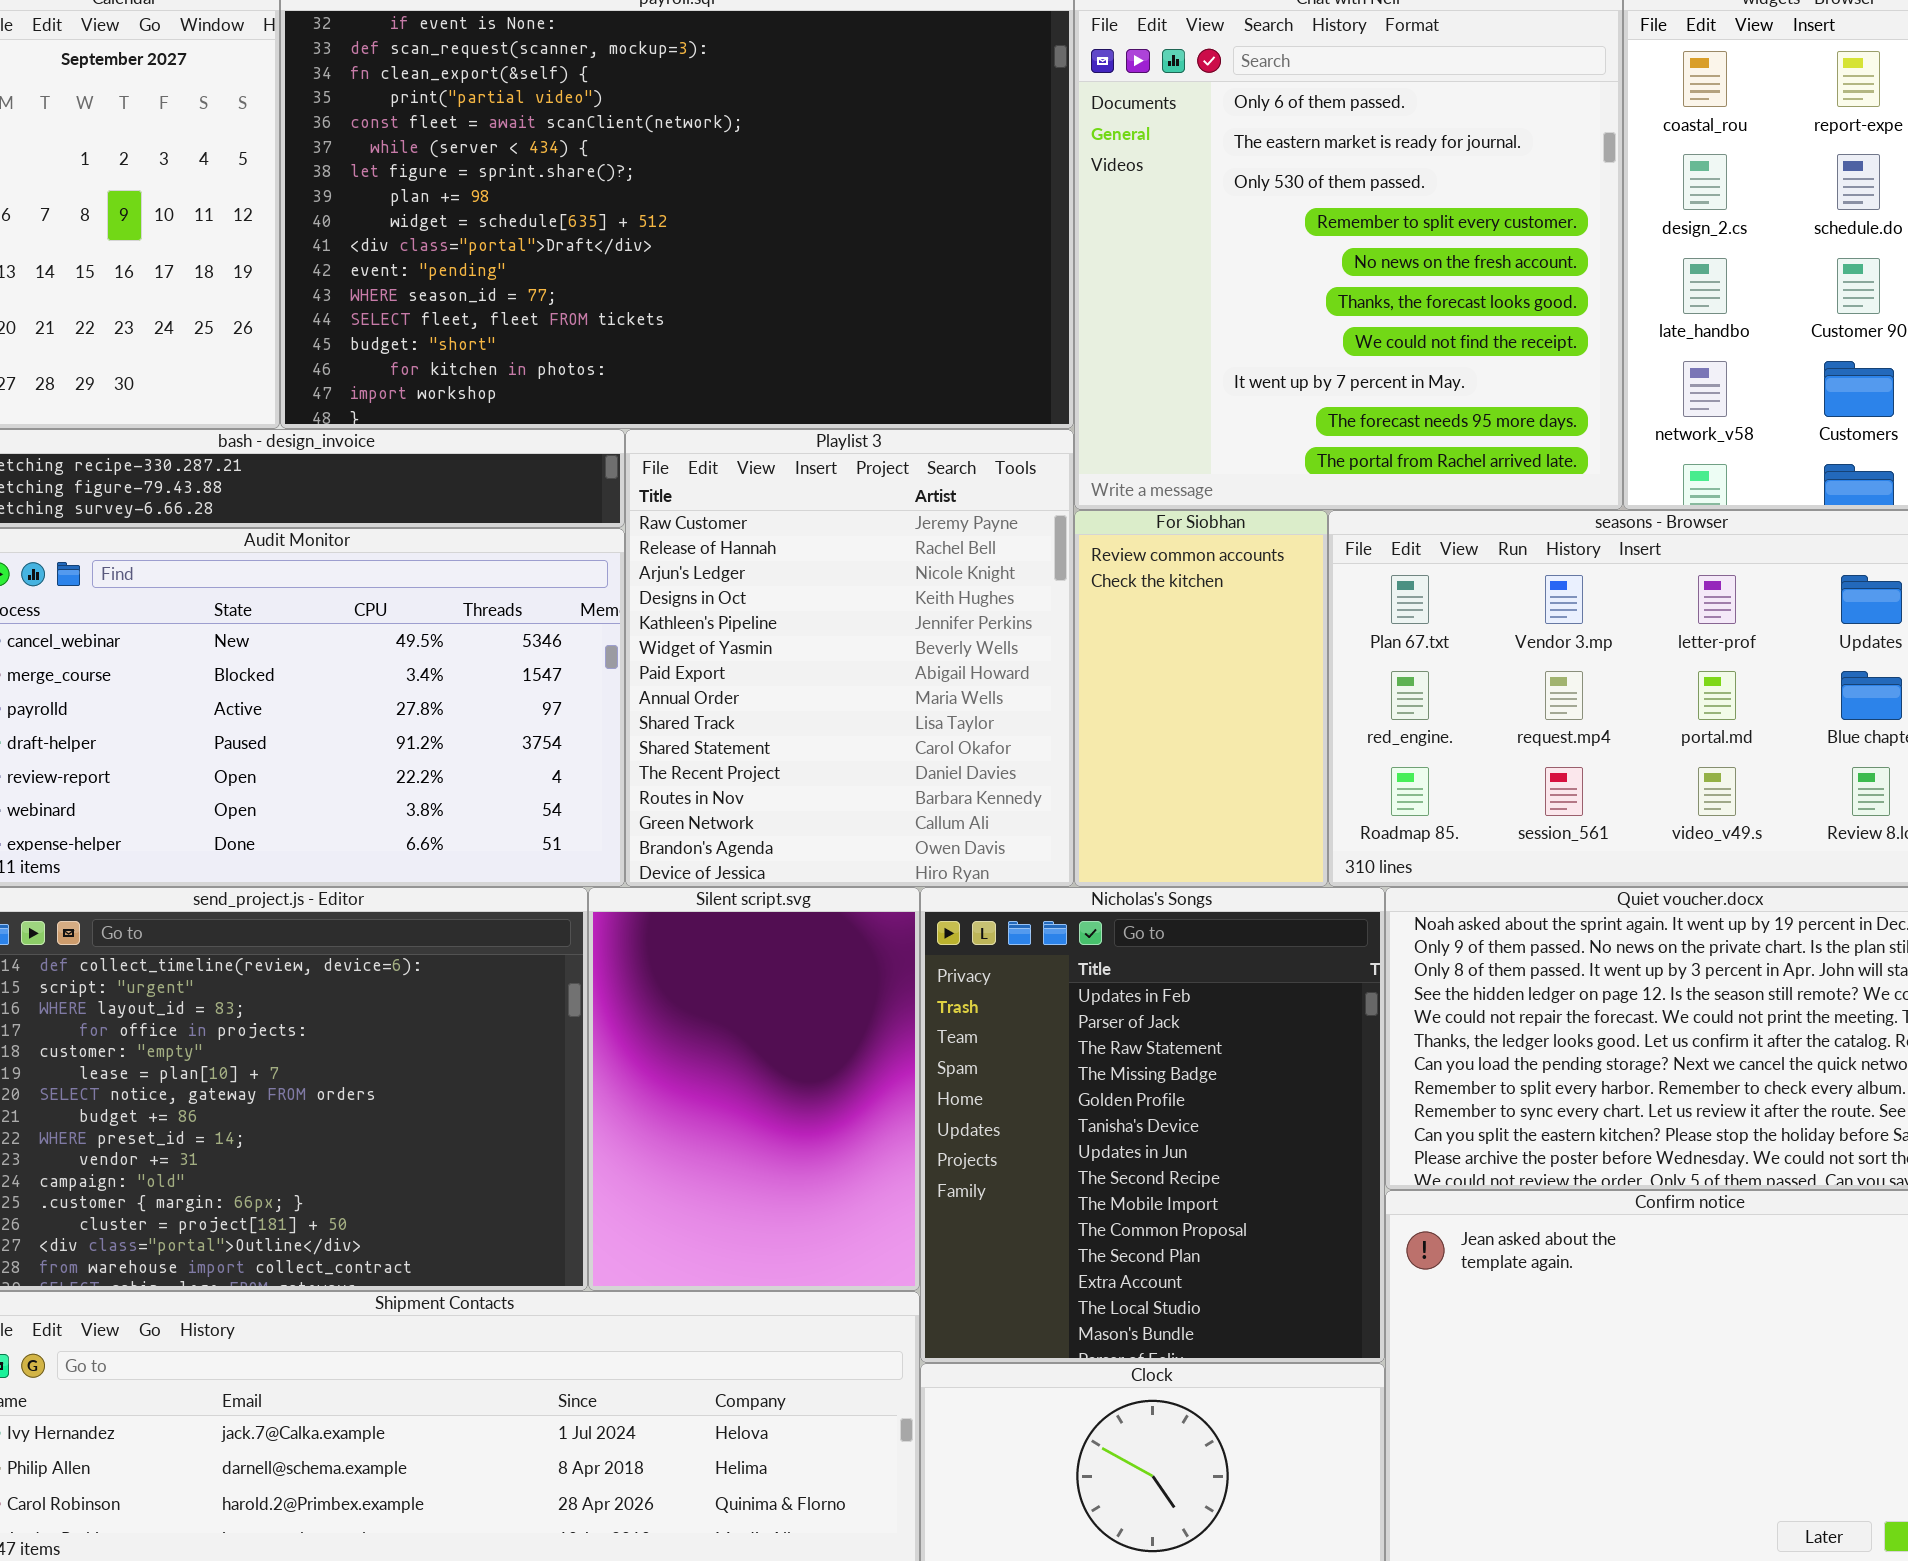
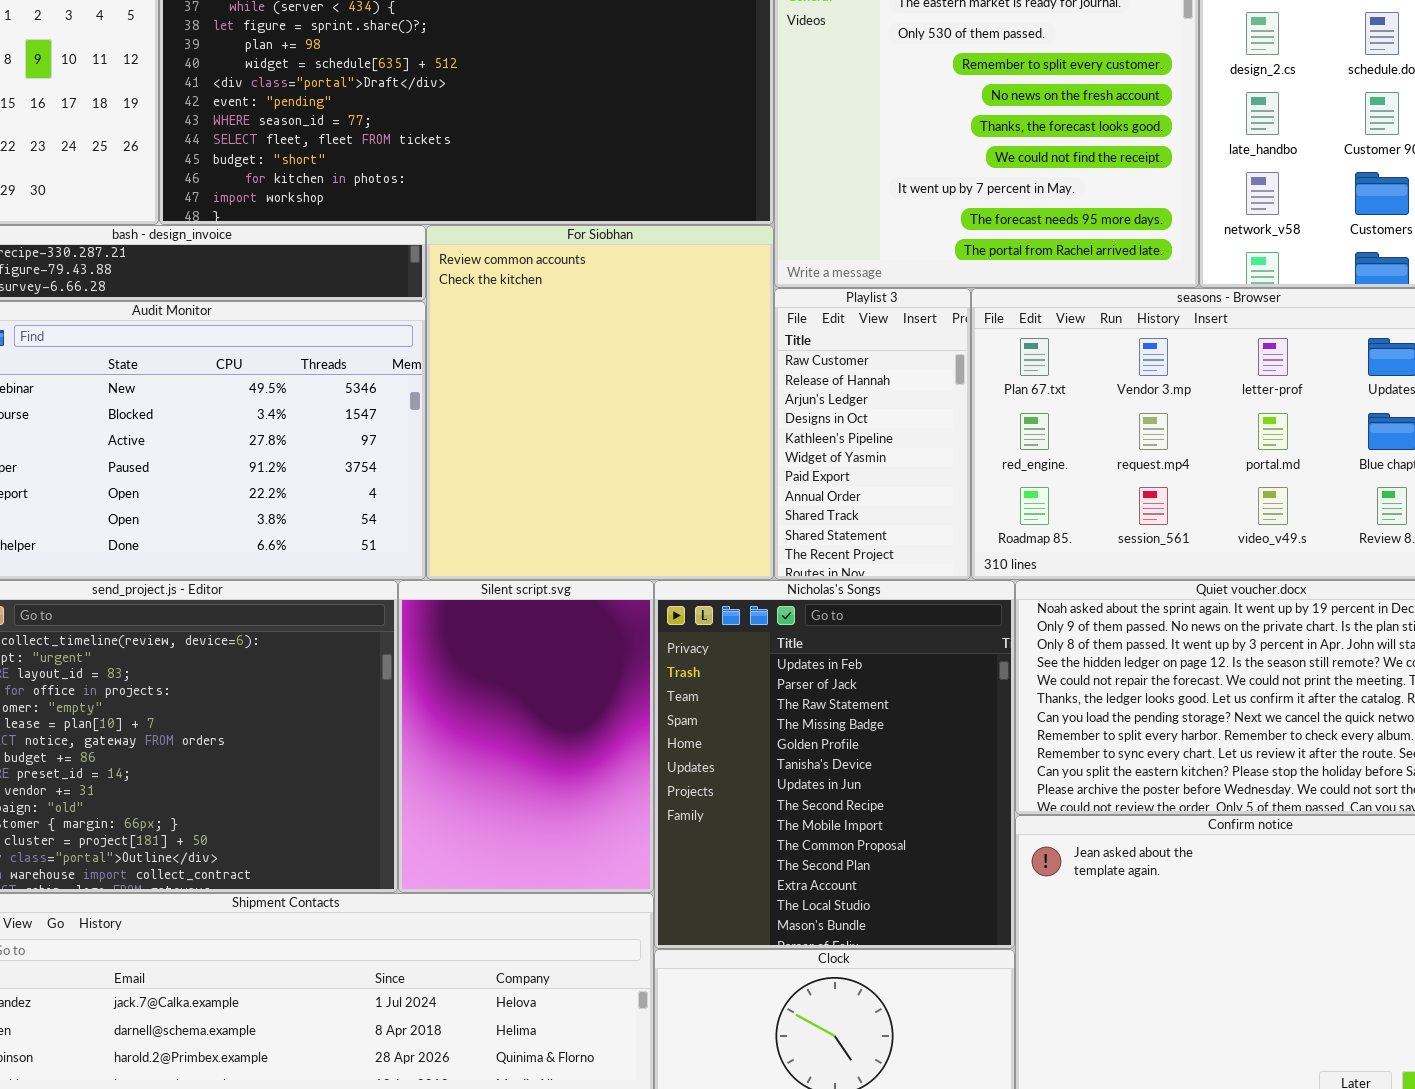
Playlist 3: [625,429,1074,887] -> [774,288,971,580], moved, resized
For Siobhan: [1074,510,1328,887] -> [426,225,774,580], moved, resized

